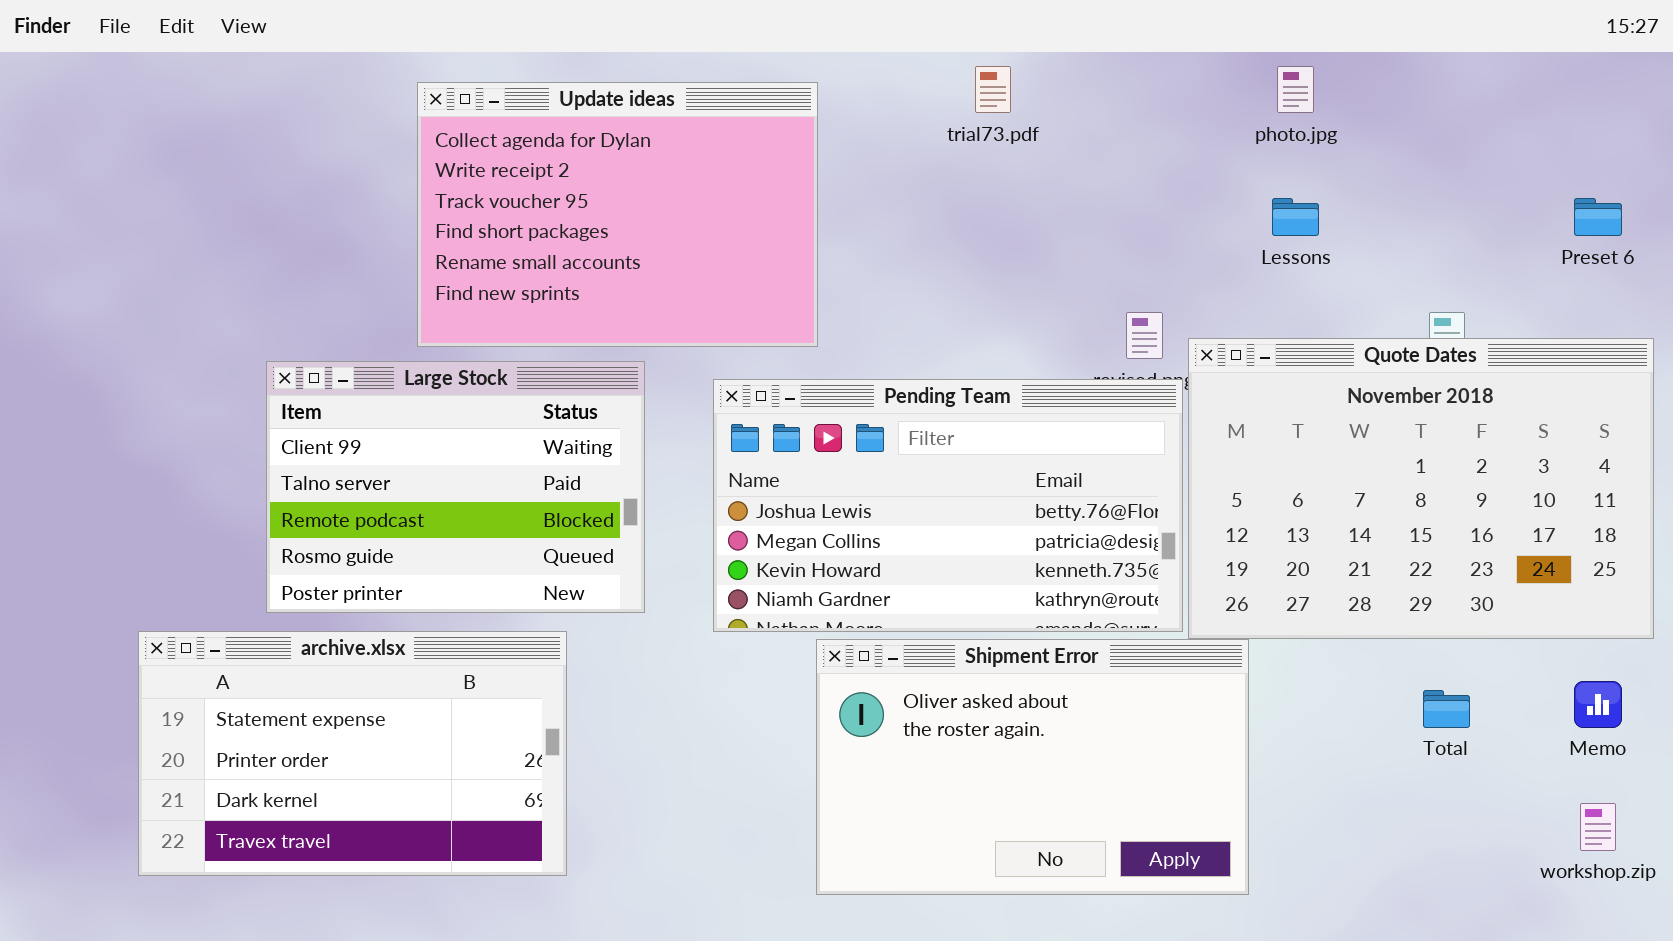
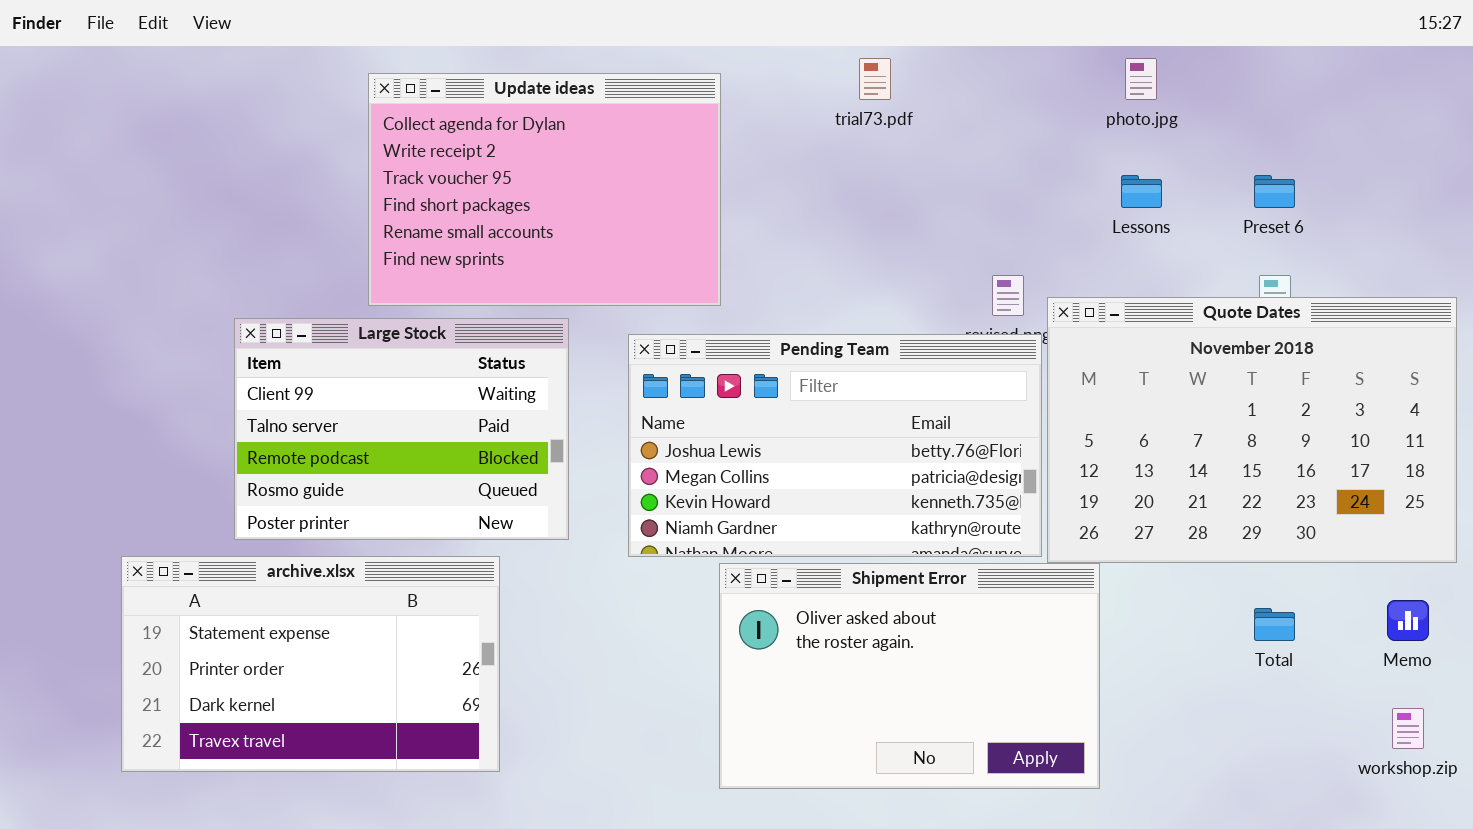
Preset 6: [1574,198,1622,236] -> [1254,175,1295,208], moved

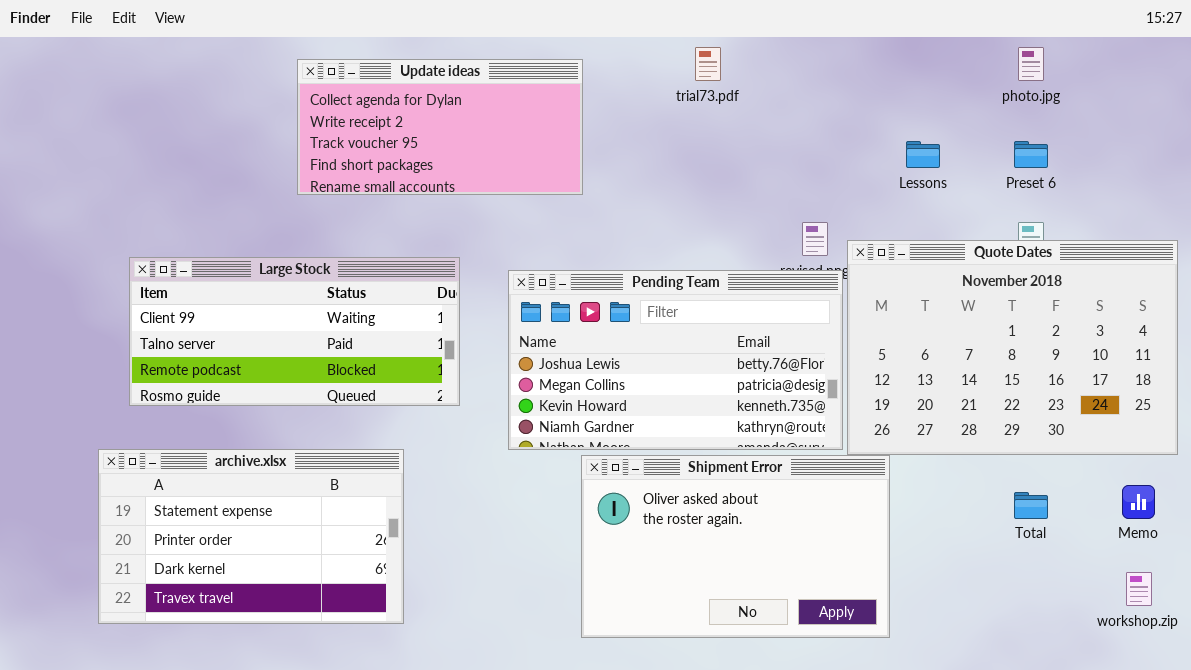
photo.jpg: [1125,58,1157,100] -> [1018,47,1044,81], moved
Update ideas: [368,73,721,306] -> [297,59,583,195], resized
Large Stock: [234,318,569,540] -> [129,257,460,406], resized

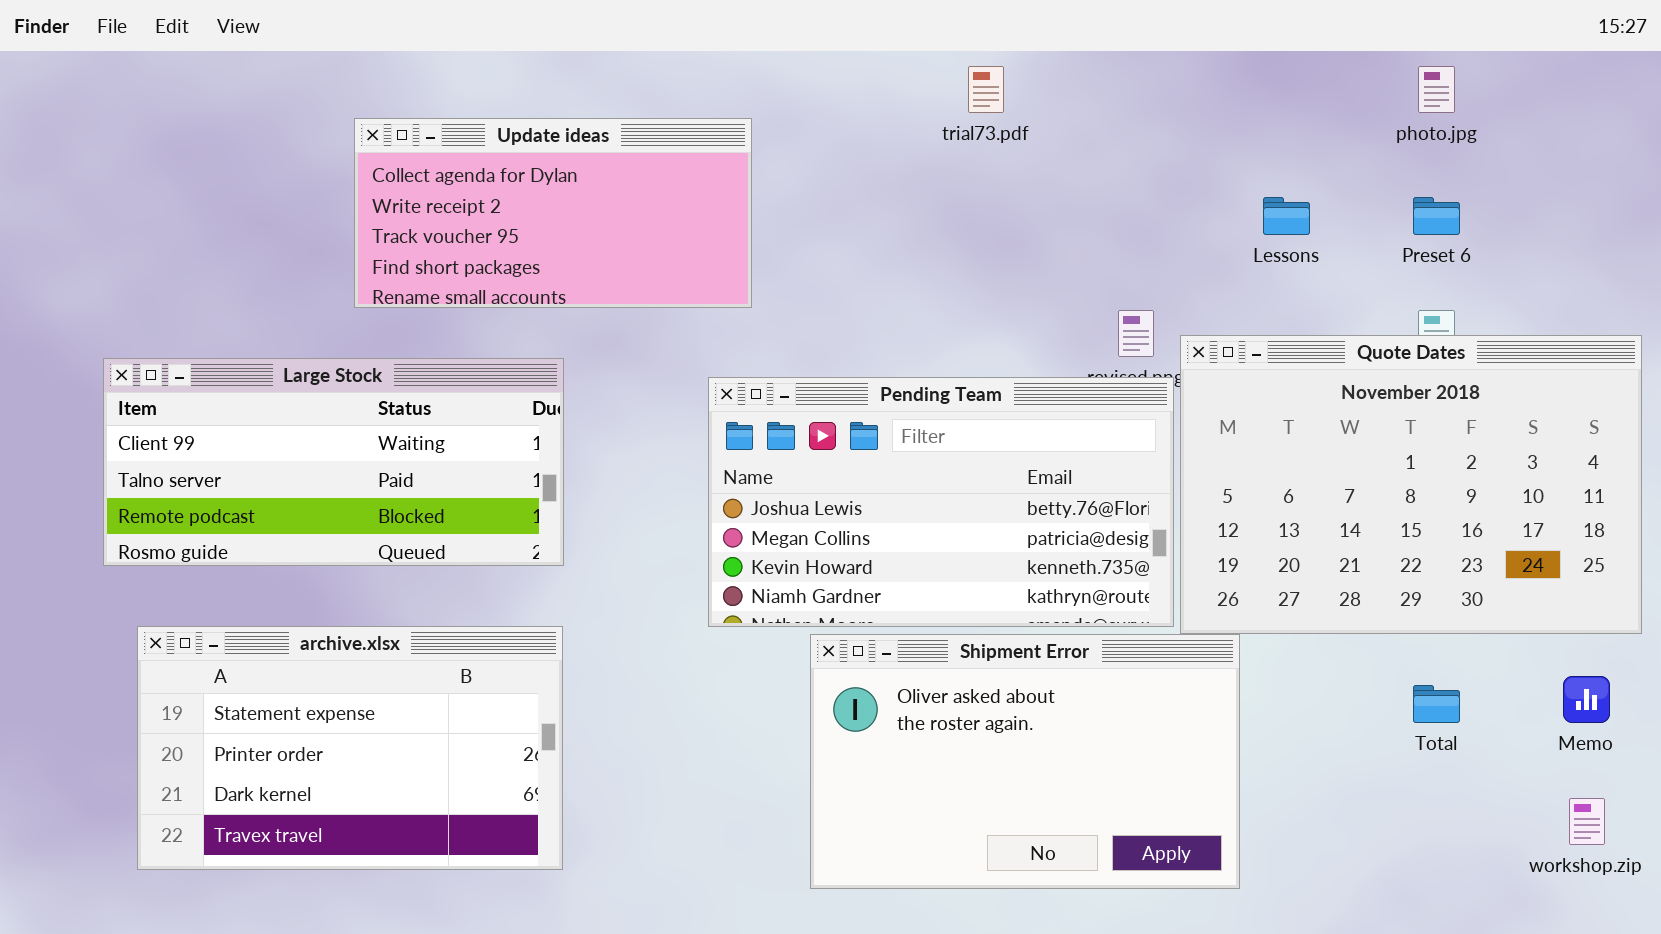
Update ideas: [297,59,583,195] -> [354,118,752,308], moved
Large Stock: [129,257,460,406] -> [103,358,564,566], moved

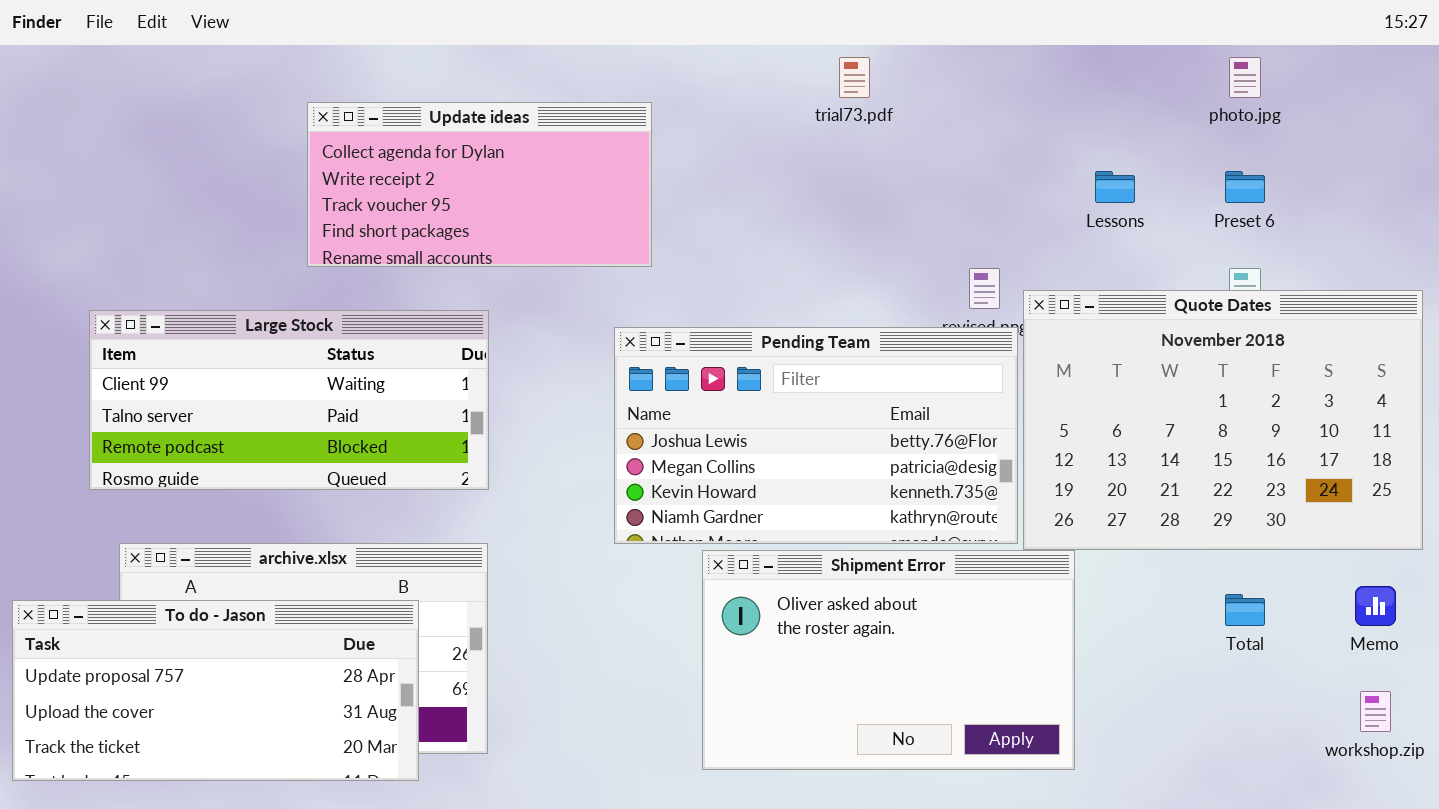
To do - Jason: none -> [12,600,419,781], opened

